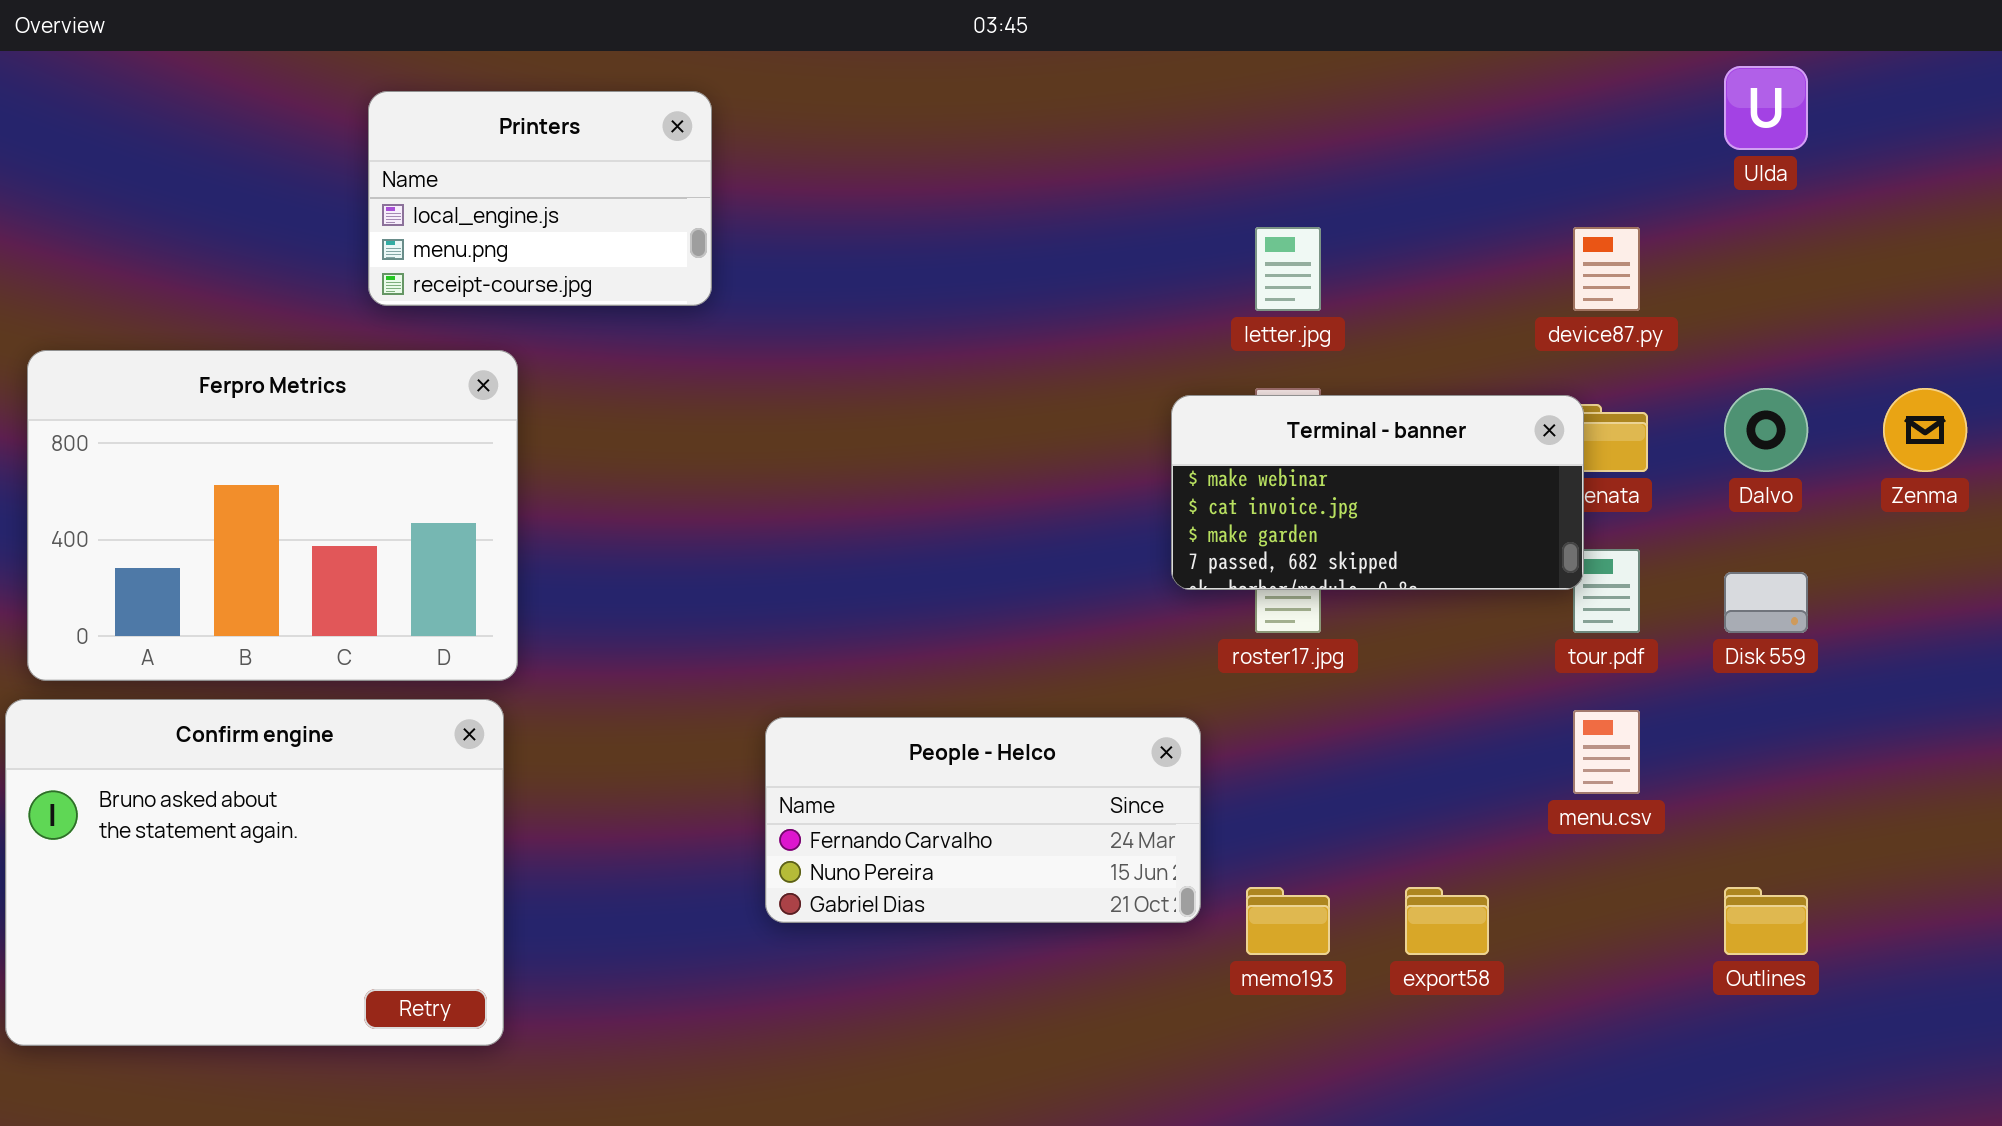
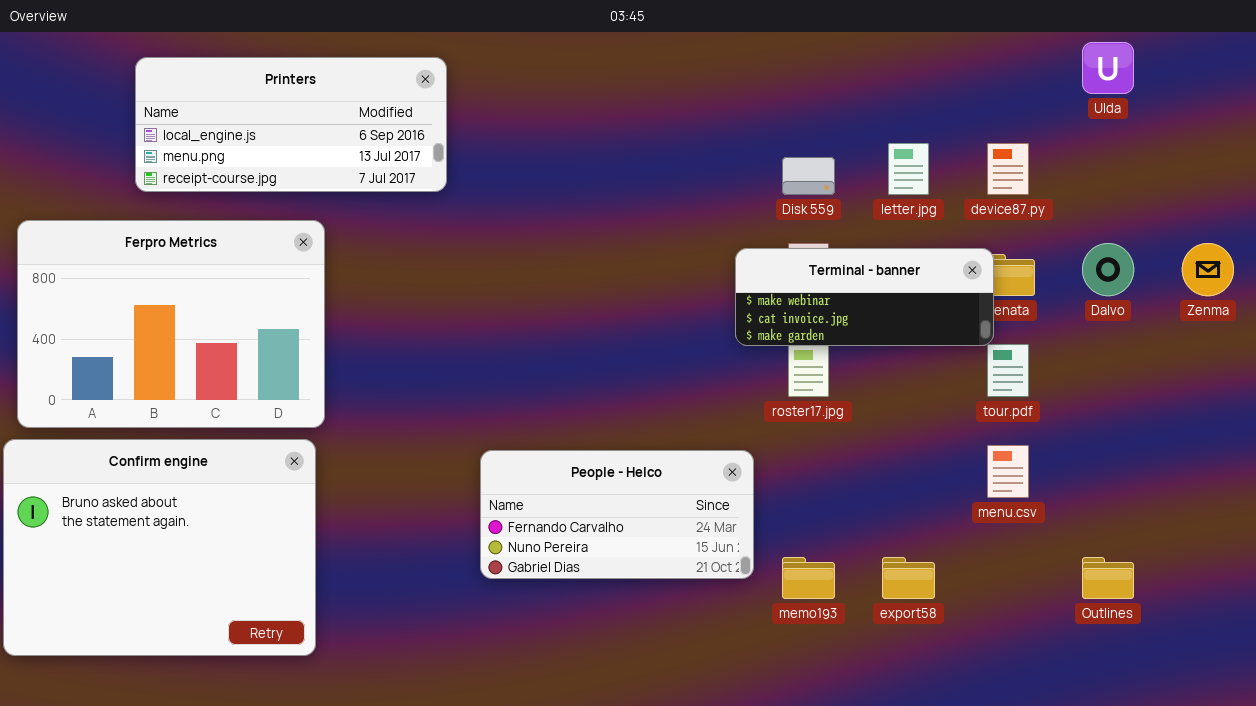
Printers: [368,91,712,306] -> [135,57,447,192], resized
letter.jpg: [1255,227,1321,311] -> [888,143,929,195], moved
Terminal - banner: [1171,395,1584,590] -> [735,248,994,346], resized
Disk 559: [1724,572,1808,633] -> [782,157,835,195], moved

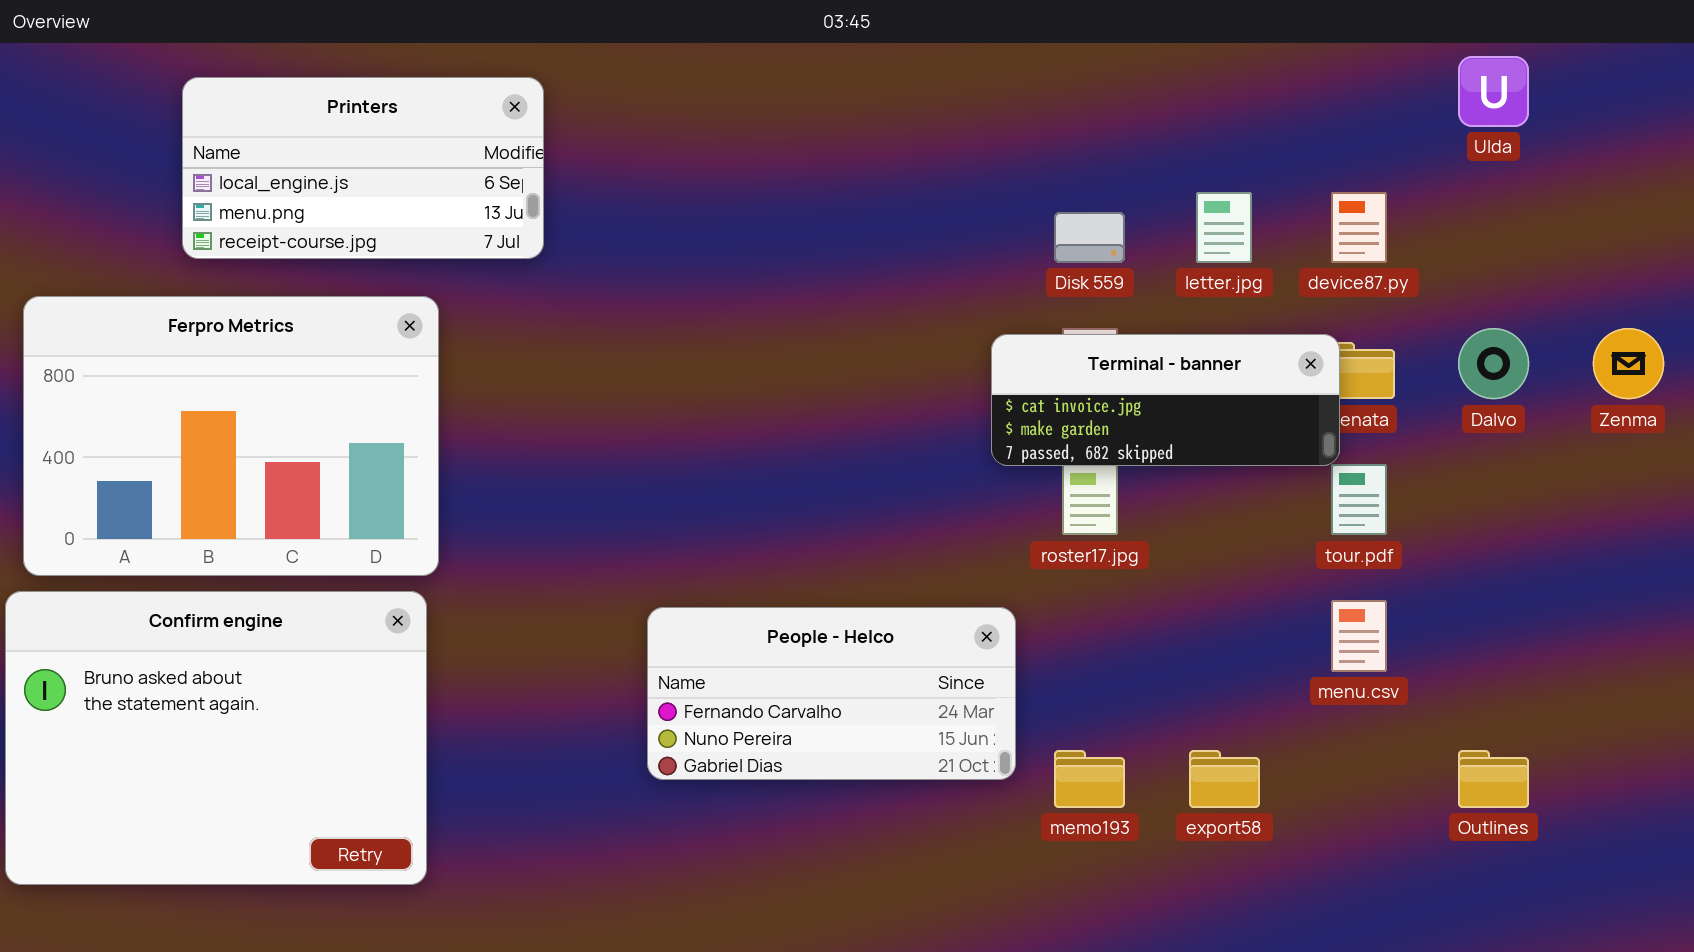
Printers: [135,57,447,192] -> [182,77,544,259], resized
Terminal - banner: [735,248,994,346] -> [991,334,1340,466], scrolled down 1 row

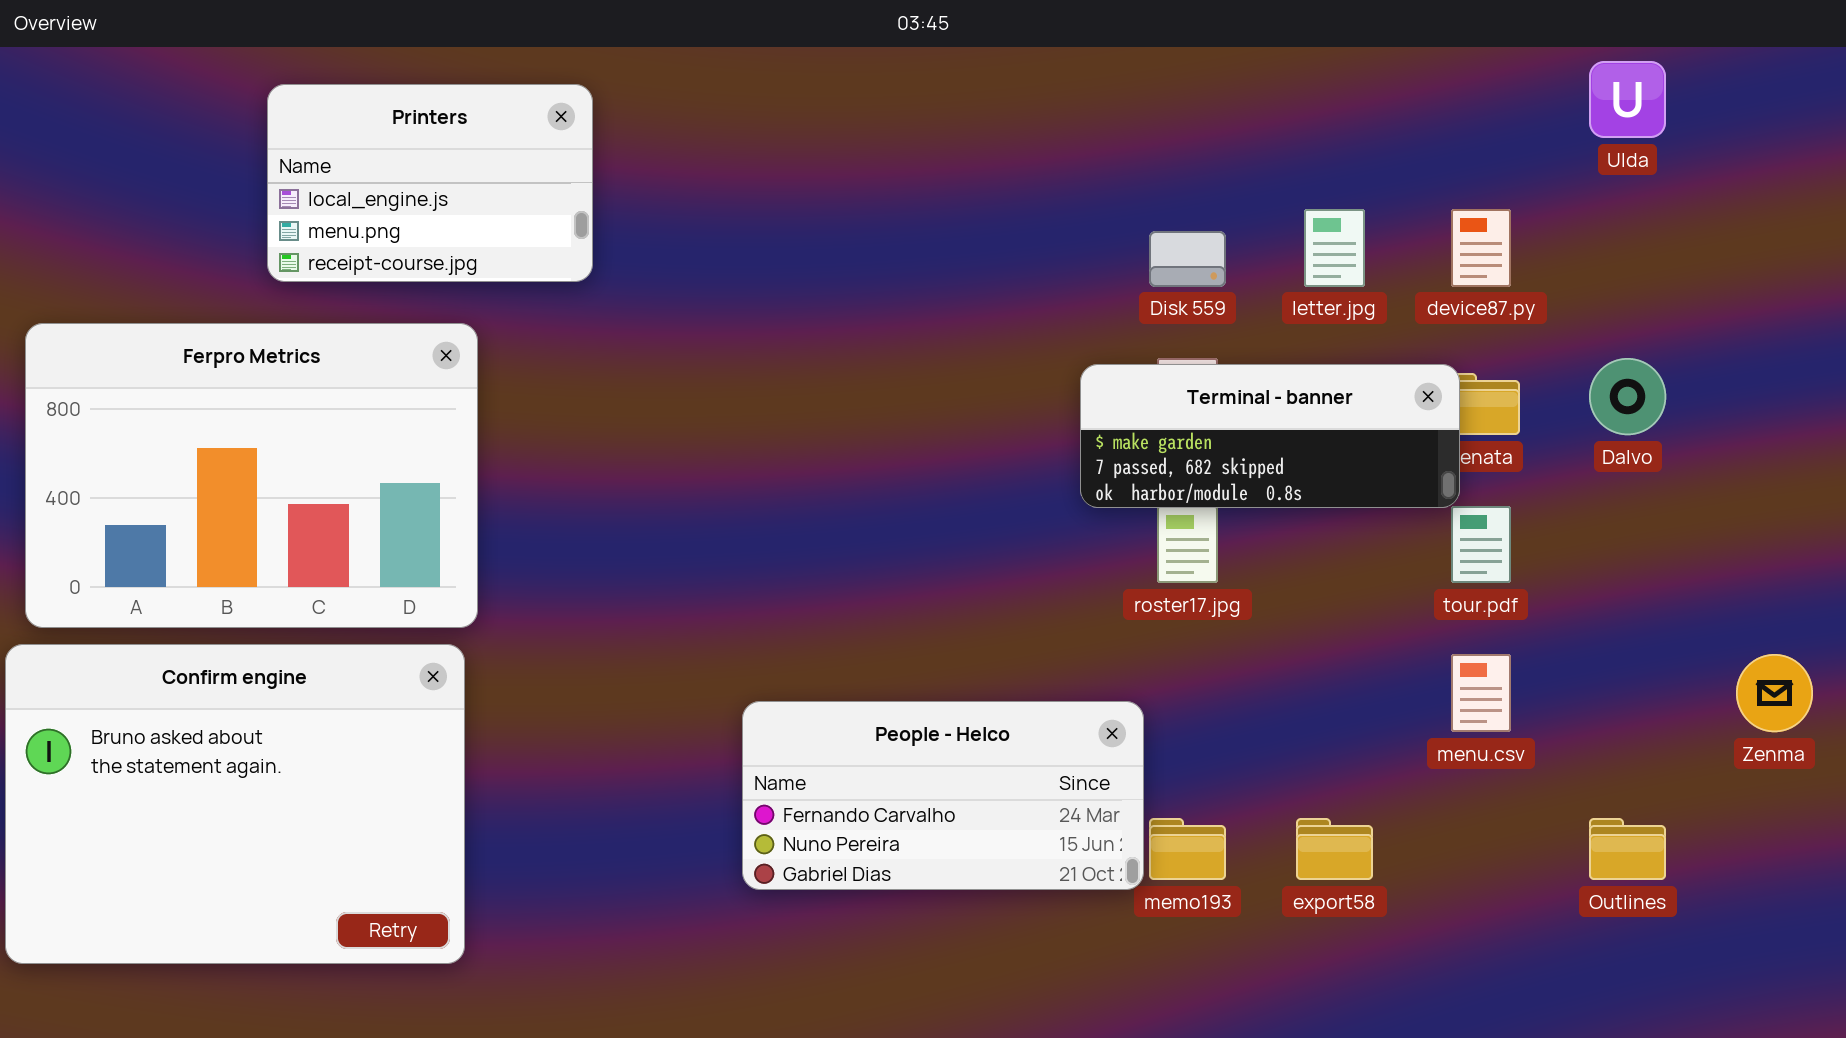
Printers: [182,77,544,259] -> [267,84,593,282], resized
Zenma: [1593,328,1664,399] -> [1736,654,1813,732], moved
Terminal - banner: [991,334,1340,466] -> [1080,364,1460,508], scrolled down 1 row
People - Helco: [647,607,1016,780] -> [742,701,1144,890], moved

